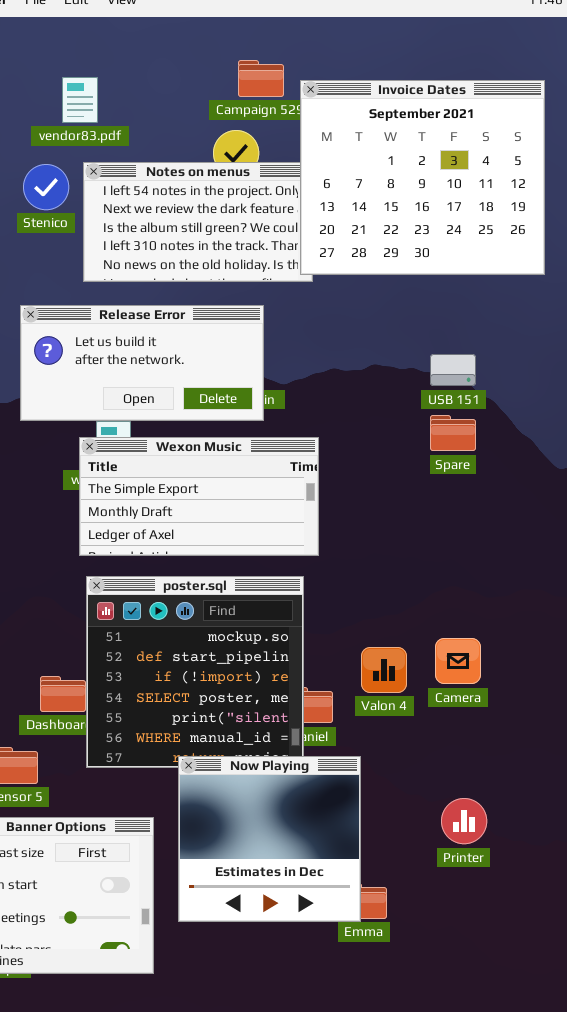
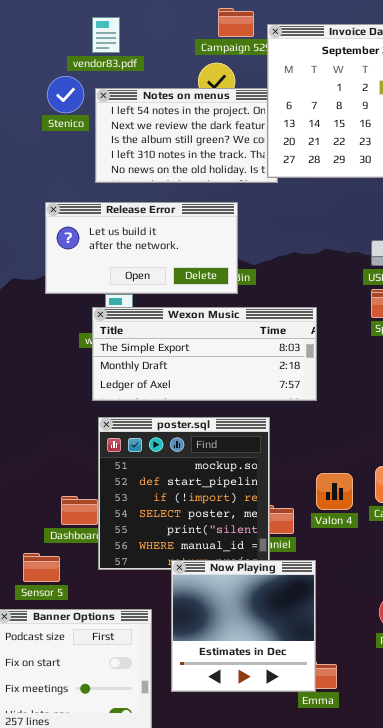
vendor83.pdf: [62,77,98,123] -> [92,17,120,53], moved
Stenico: [23,164,69,210] -> [47,76,84,113], moved
Wexon Music: [79,437,319,556] -> [92,307,317,401], resized

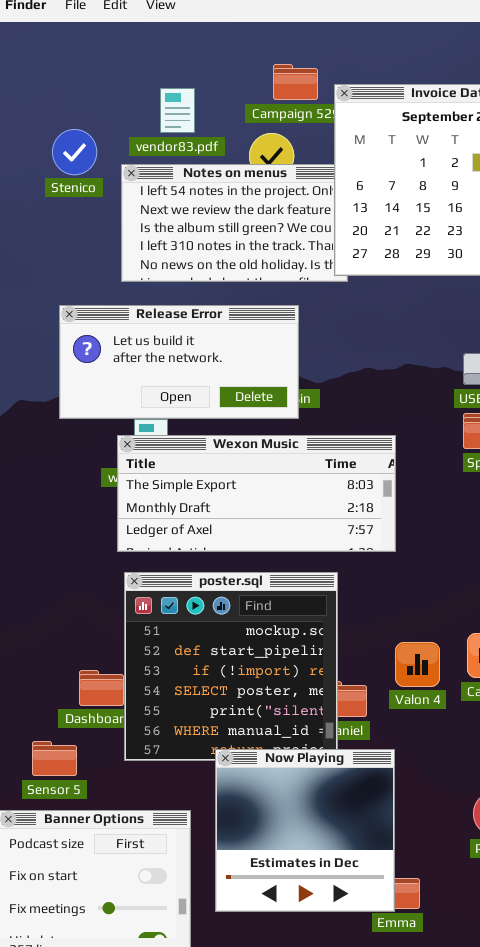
vendor83.pdf: [92,17,120,53] -> [160,88,195,133], moved
Stenico: [47,76,84,113] -> [52,129,97,175], moved

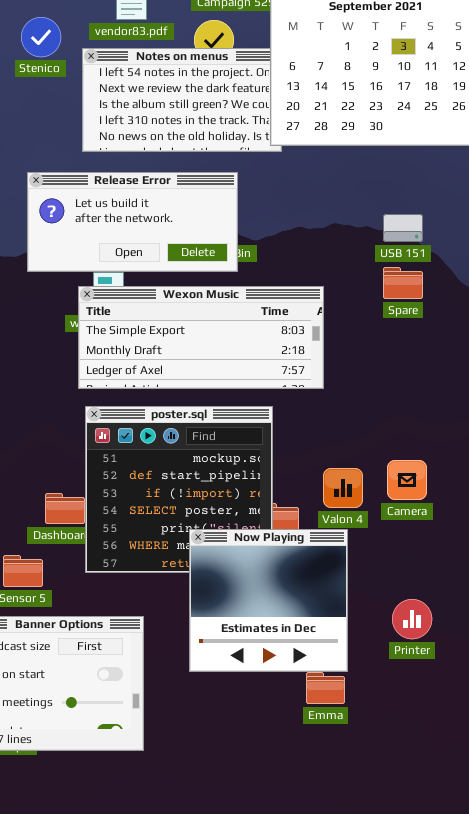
Now Playing: [215,749,395,912] -> [189,529,348,672], moved

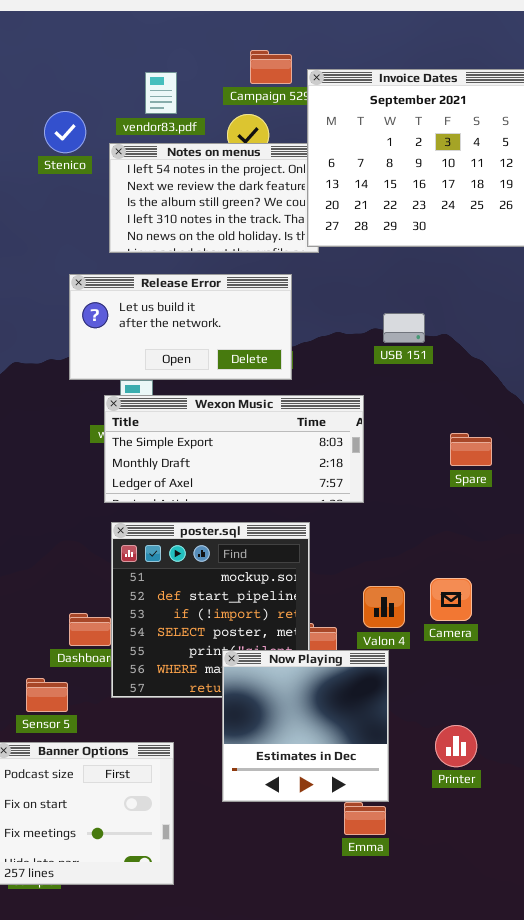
Release Error: [27,172,238,272] -> [69,274,292,380], moved
USB 151: [383,214,423,242] -> [383,313,425,343], moved
Spare: [383,267,423,299] -> [450,433,492,466], moved

